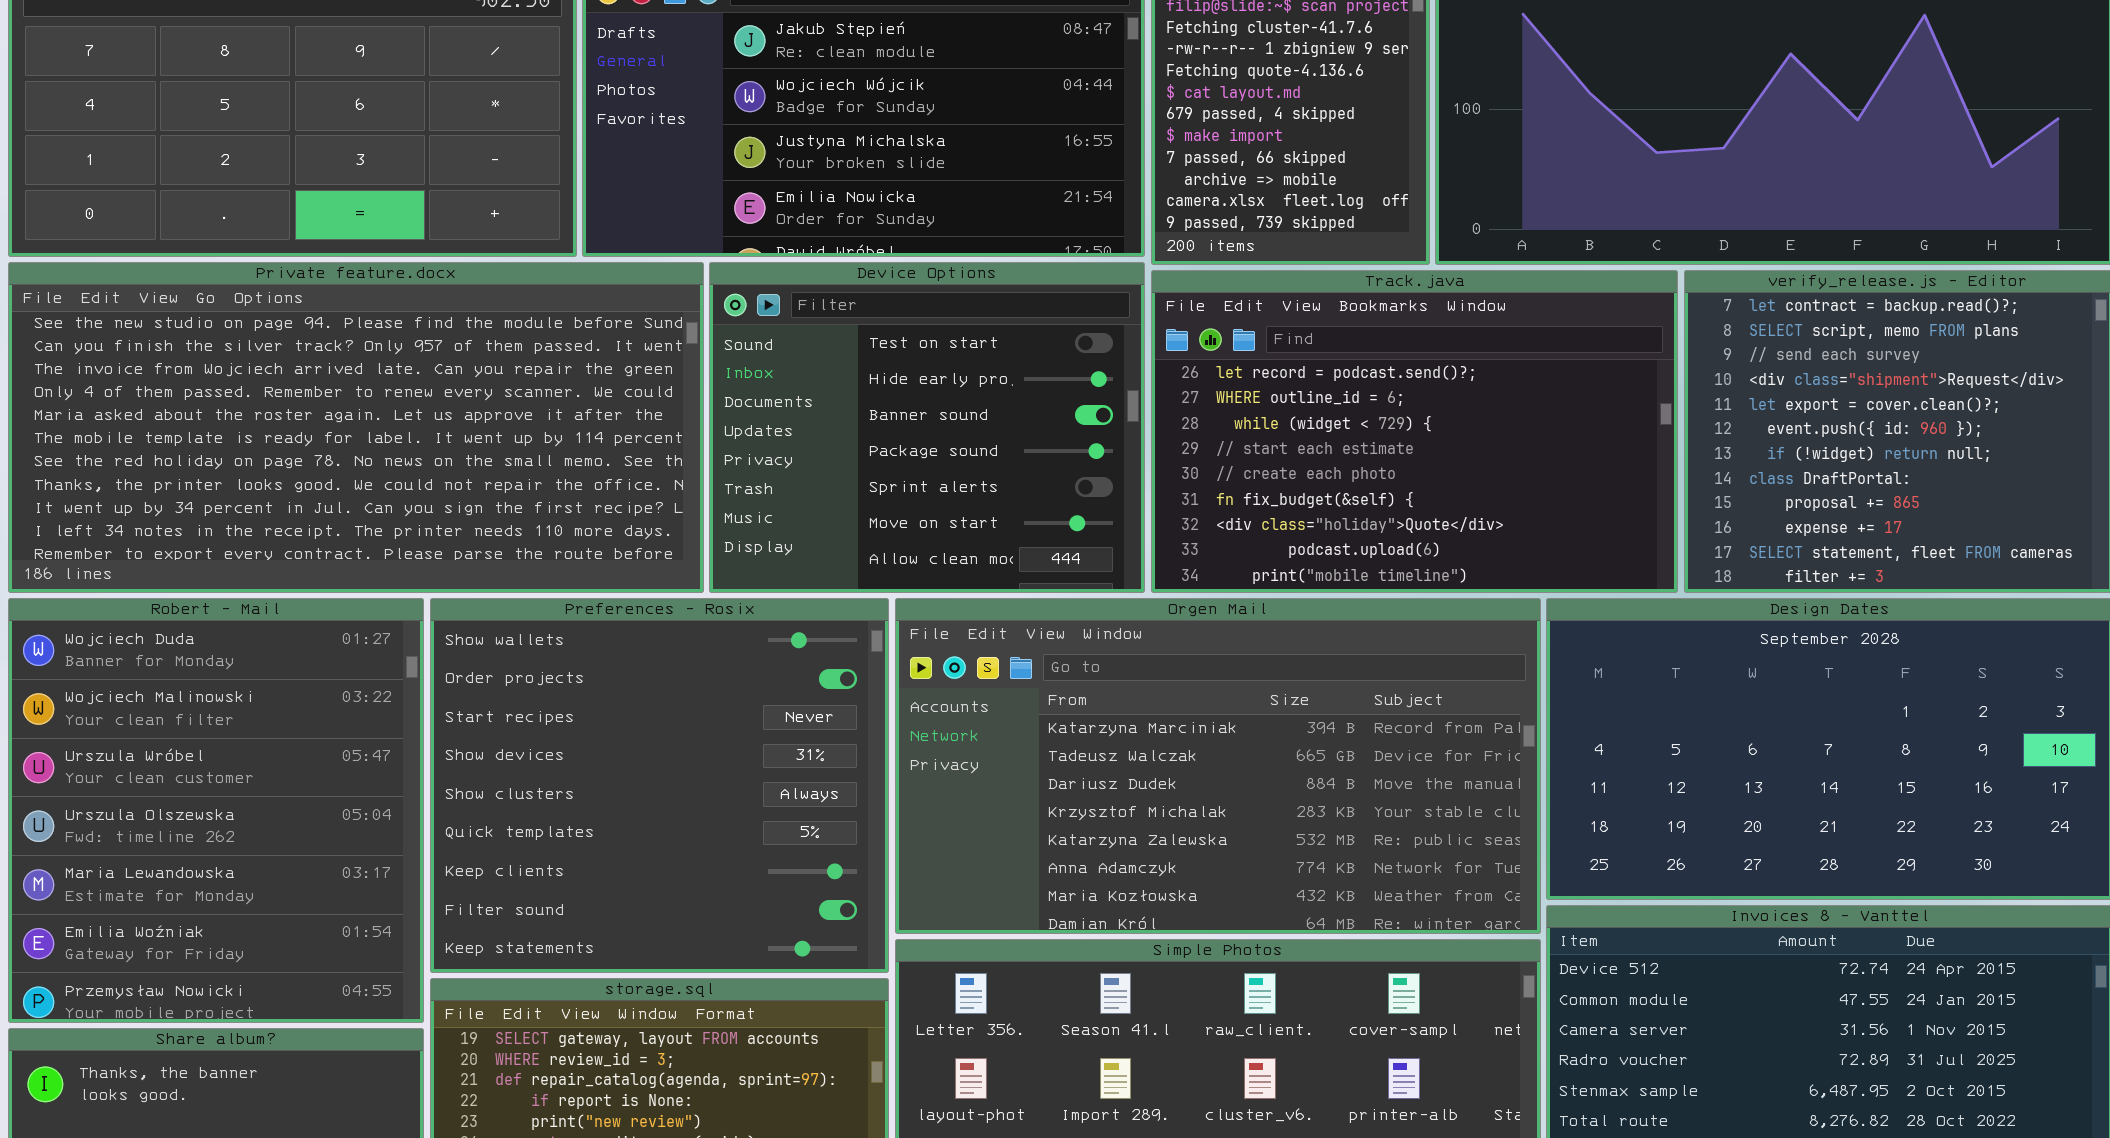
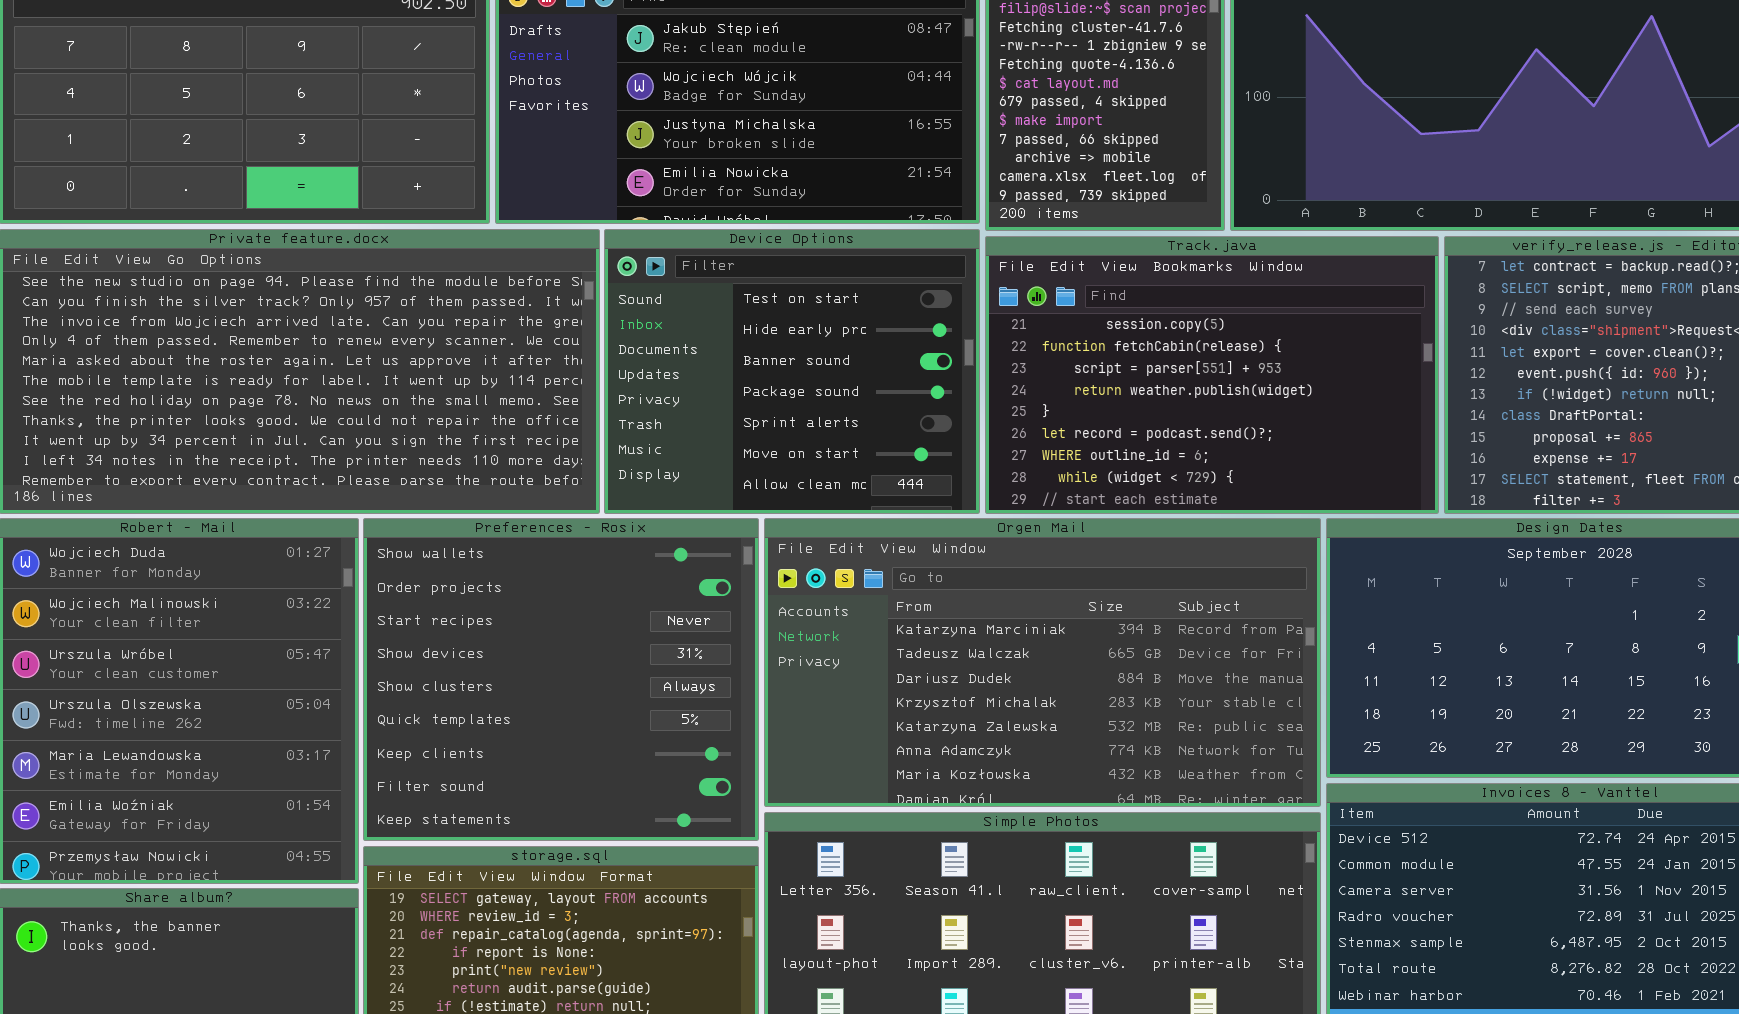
Track.java: [1151,270,1678,593] -> [985,236,1439,514], scrolled up 5 rows

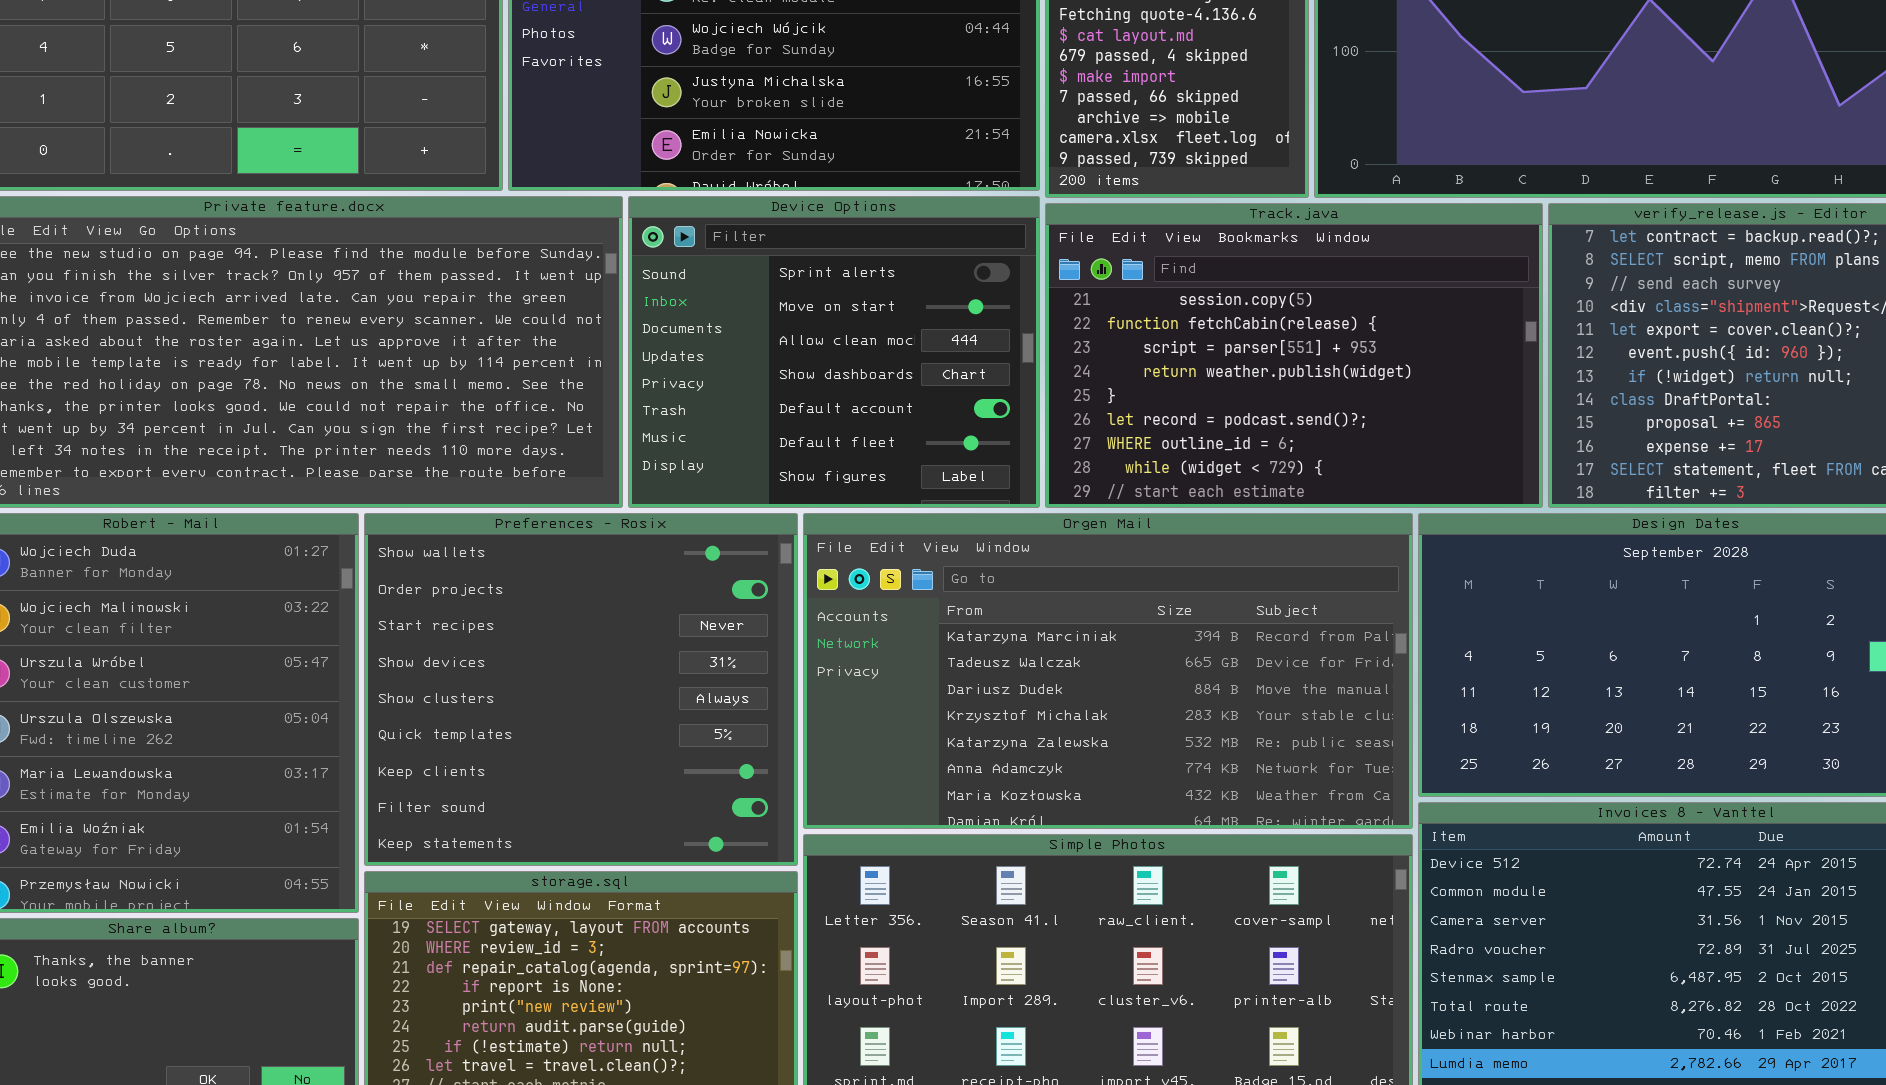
Device Options: [604,229,980,514] -> [628,196,1040,508], scrolled down 4 rows

